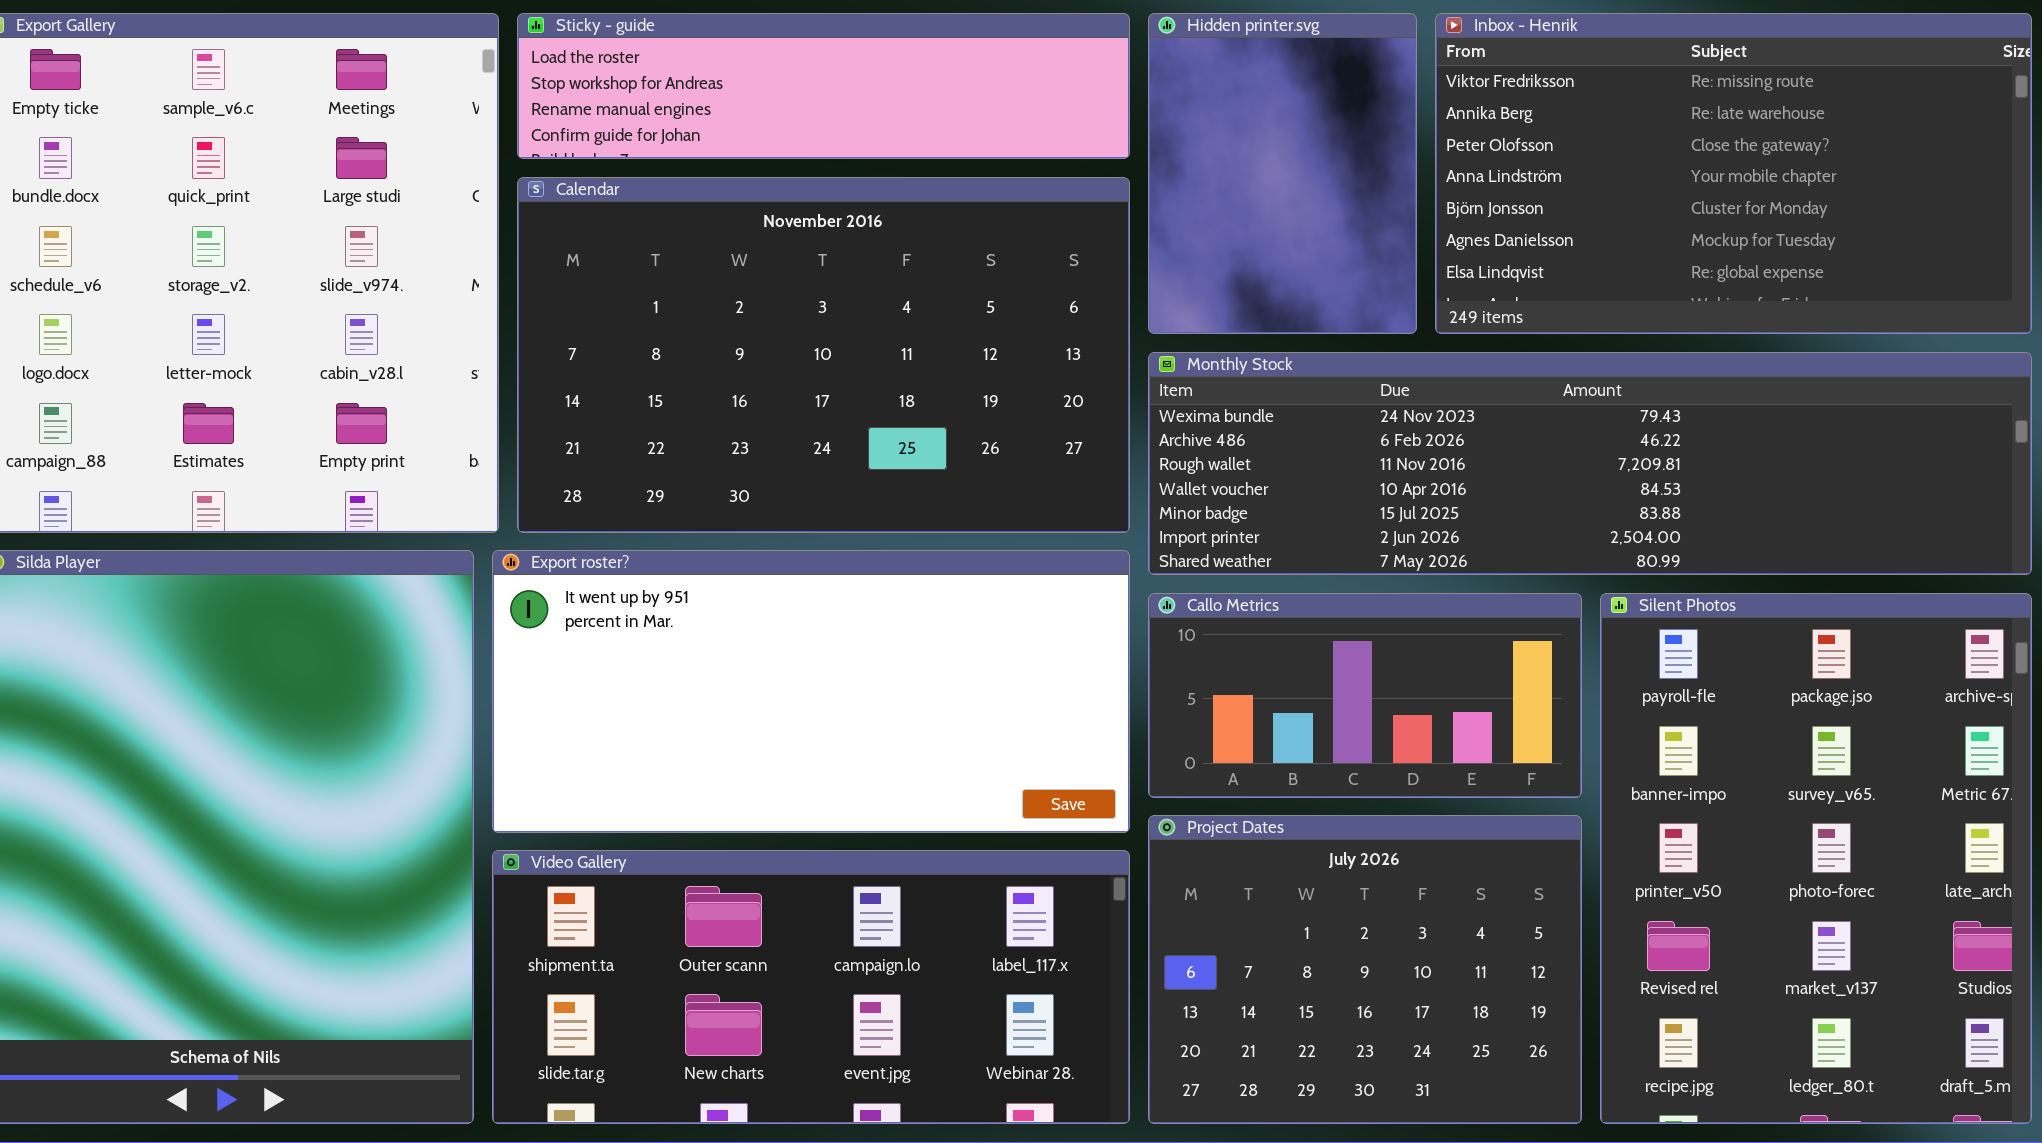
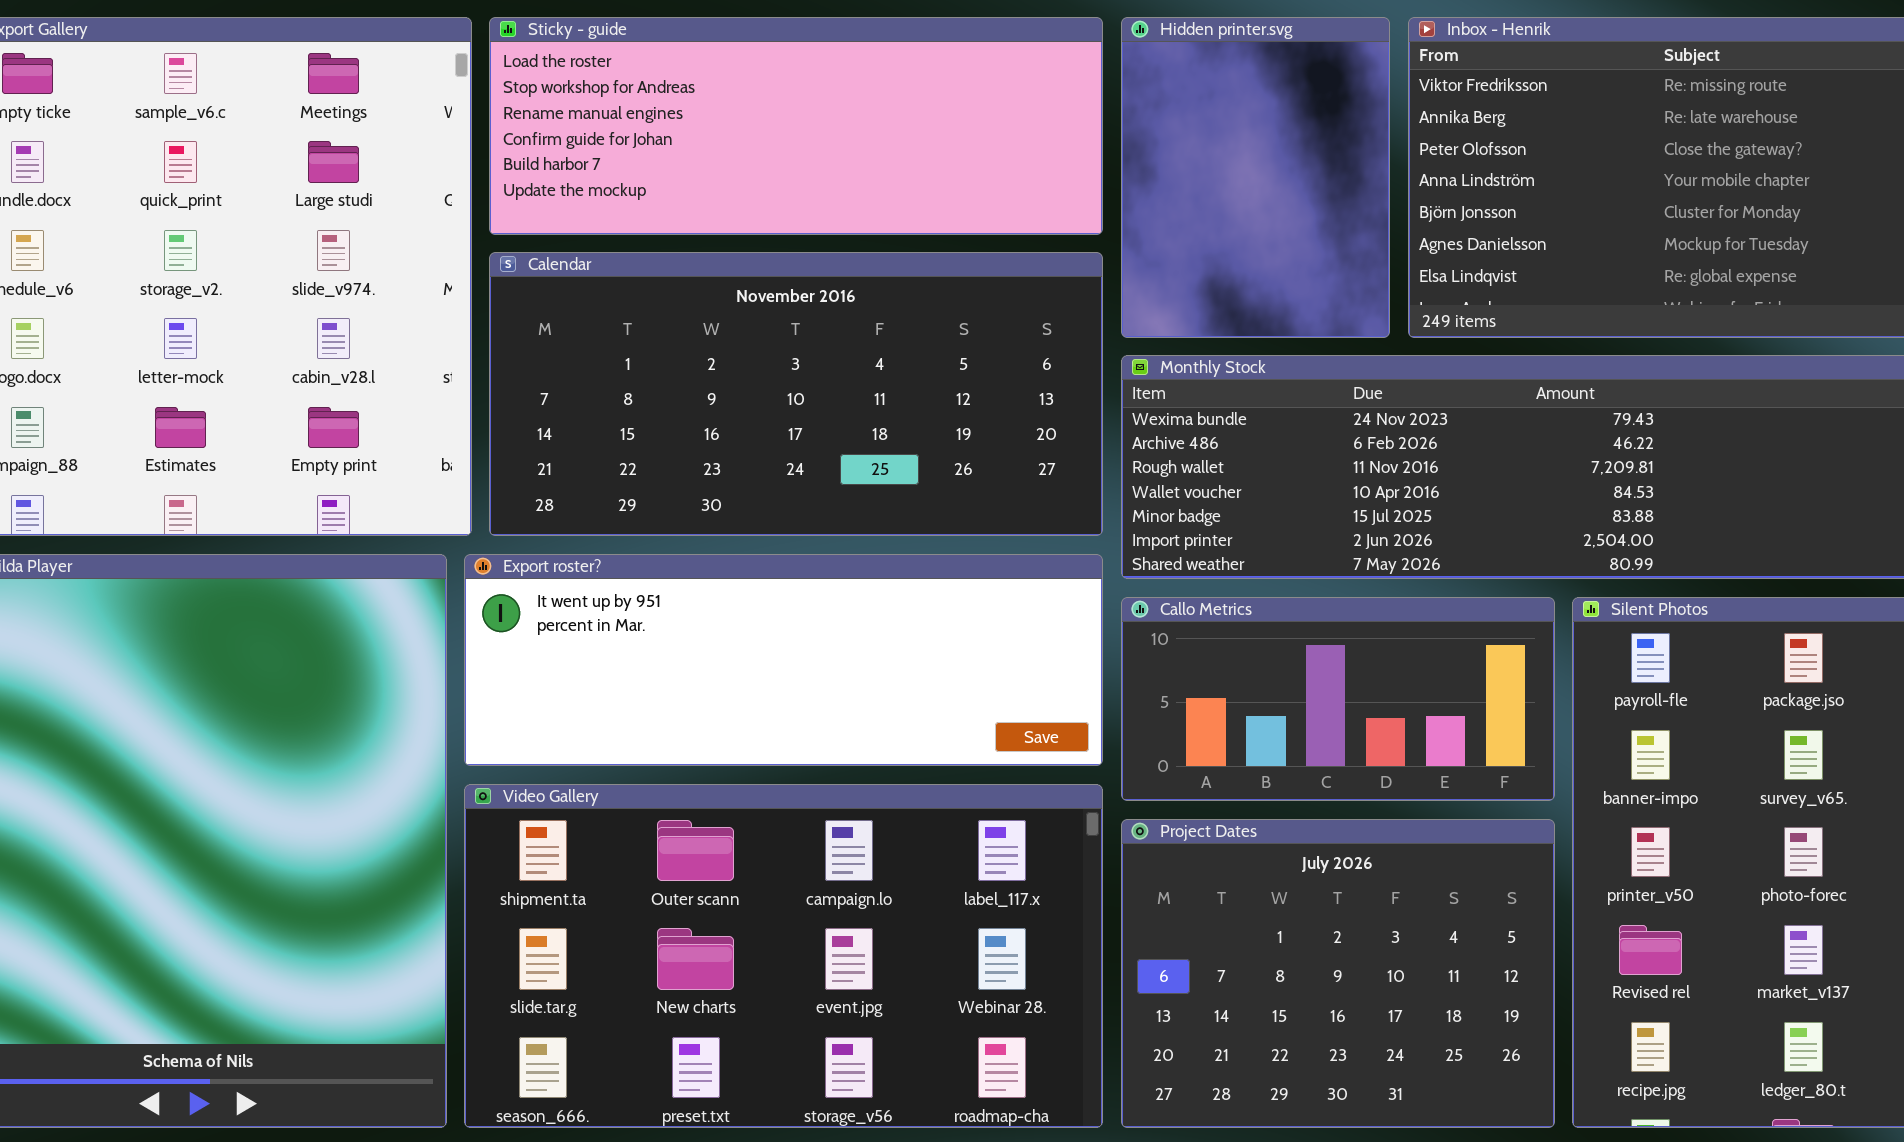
Sticky - guide: [517,13,1130,159] -> [489,17,1103,235], resized
Calendar: [517,177,1130,533] -> [489,252,1103,536], resized
Export roster?: [492,550,1130,833] -> [464,554,1103,766], resized
Video Gallery: [492,850,1130,1124] -> [464,784,1103,1128], resized

